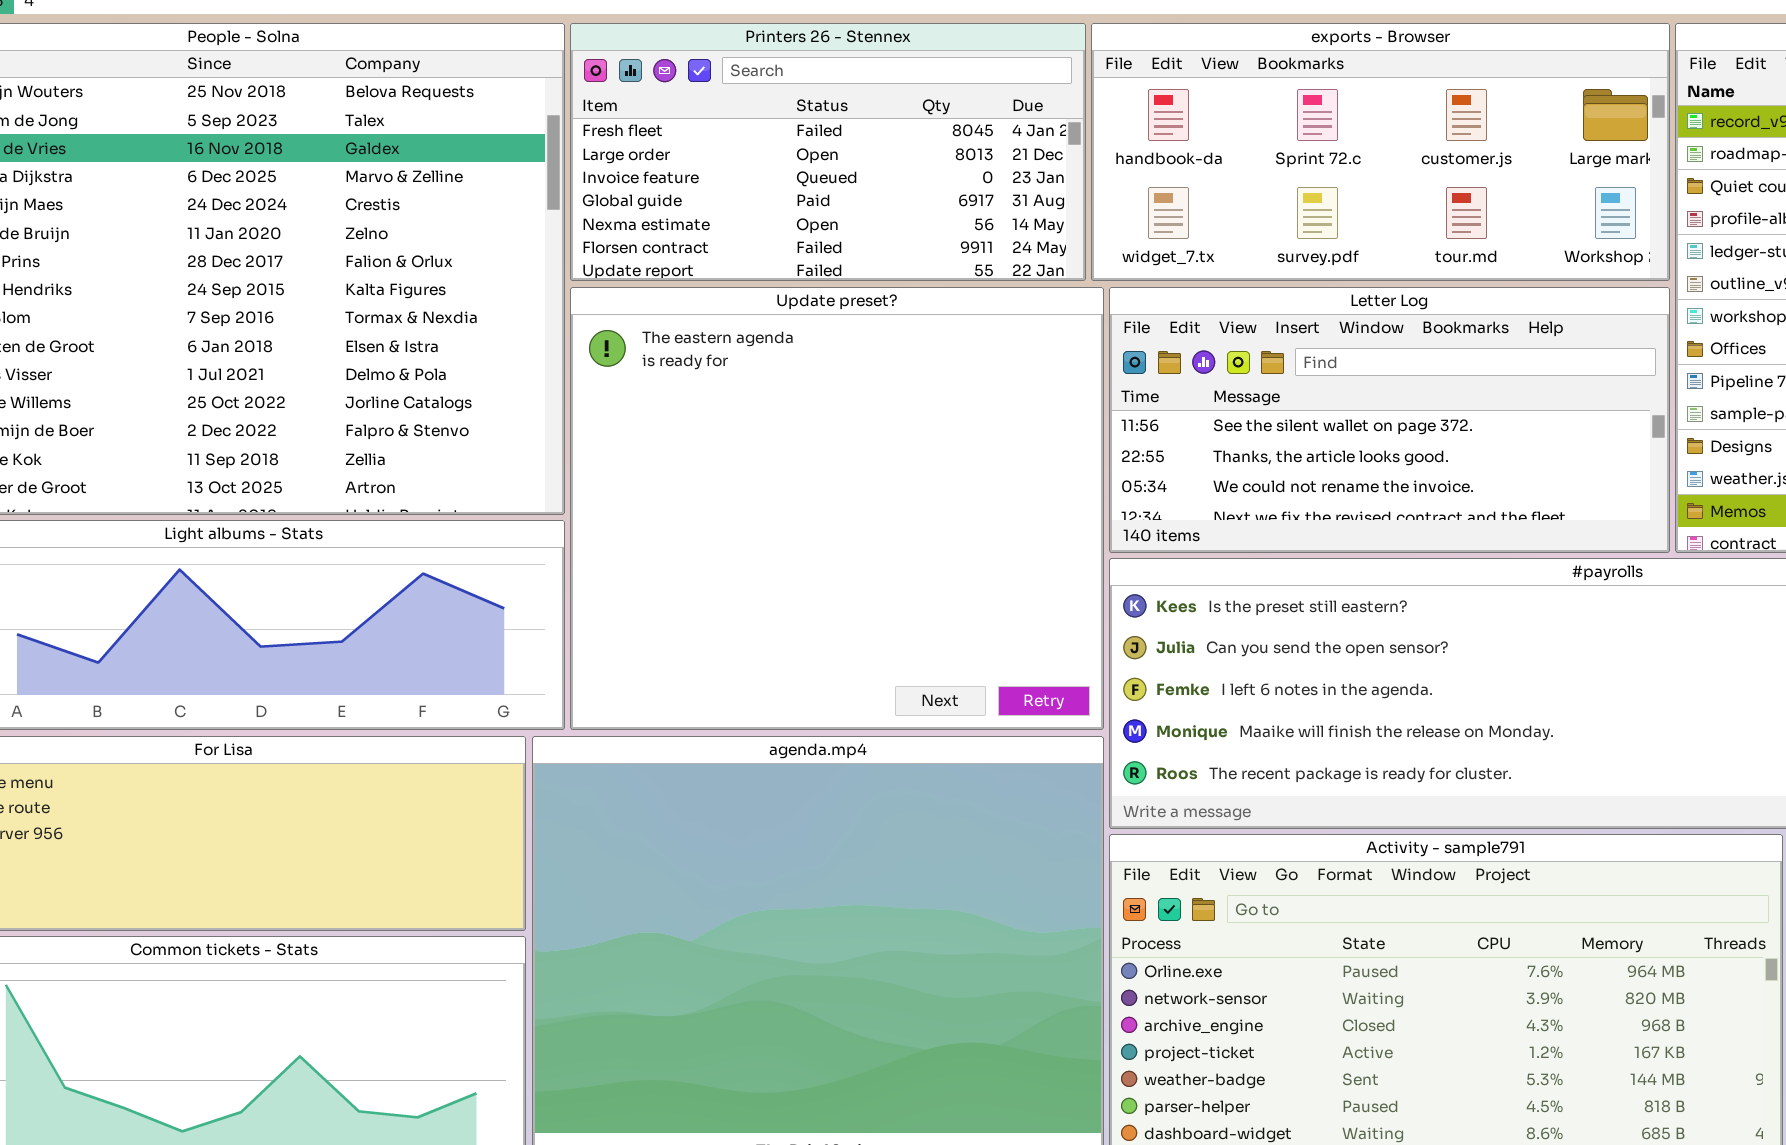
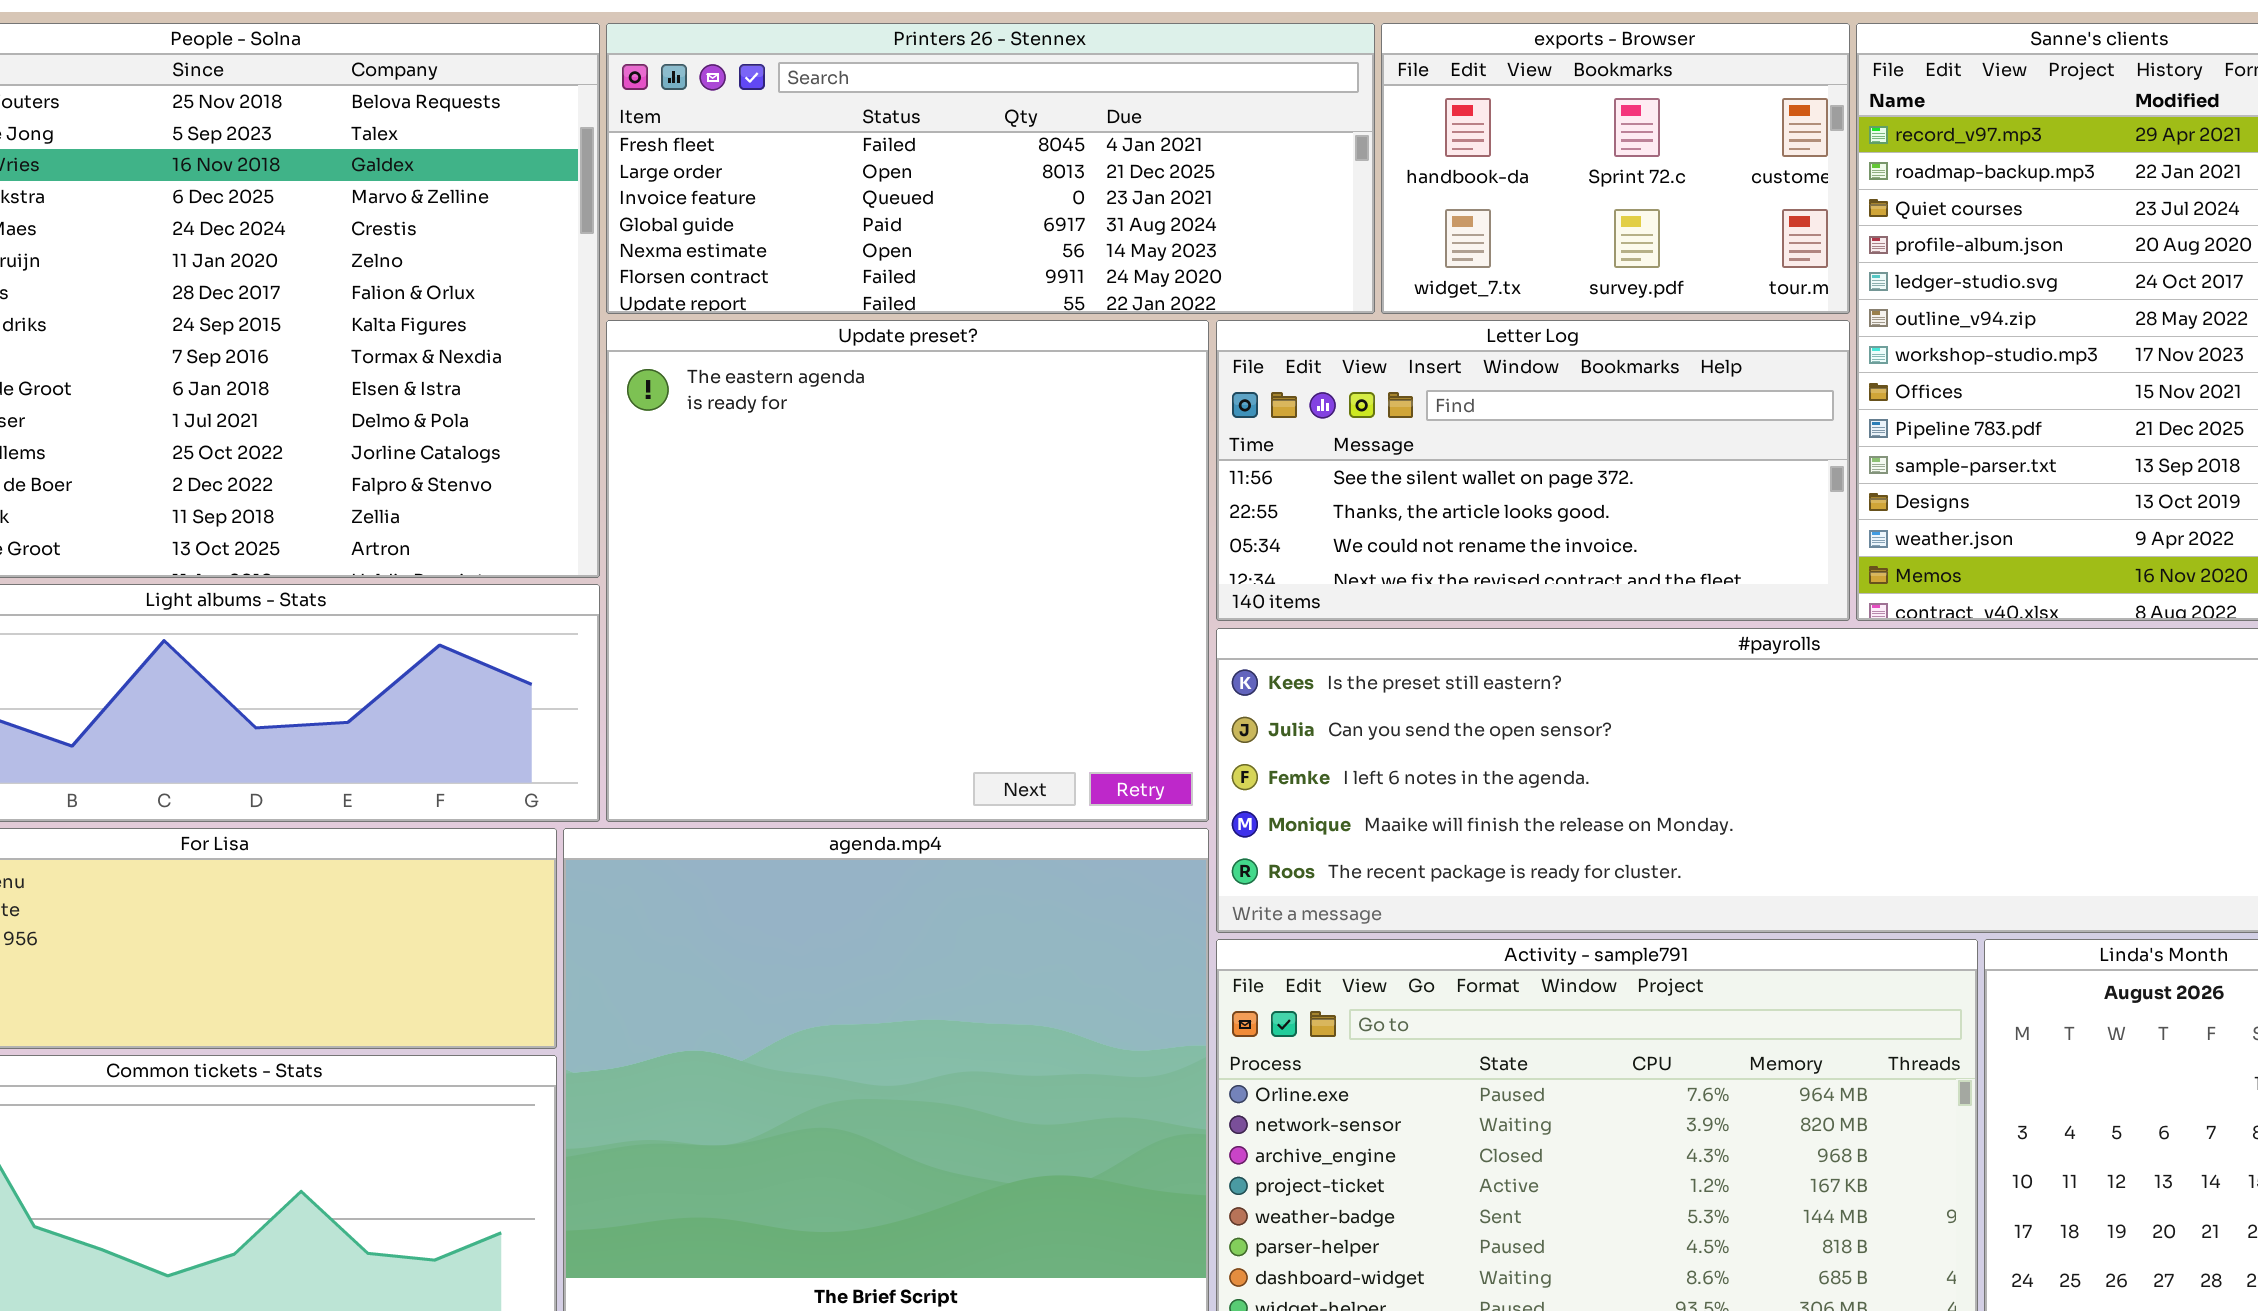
Printers 26 - Stennex: [570,23,1086,281] -> [606,23,1375,314], resized
exports - Browser: [1091,23,1670,281] -> [1381,23,1850,314], resized

